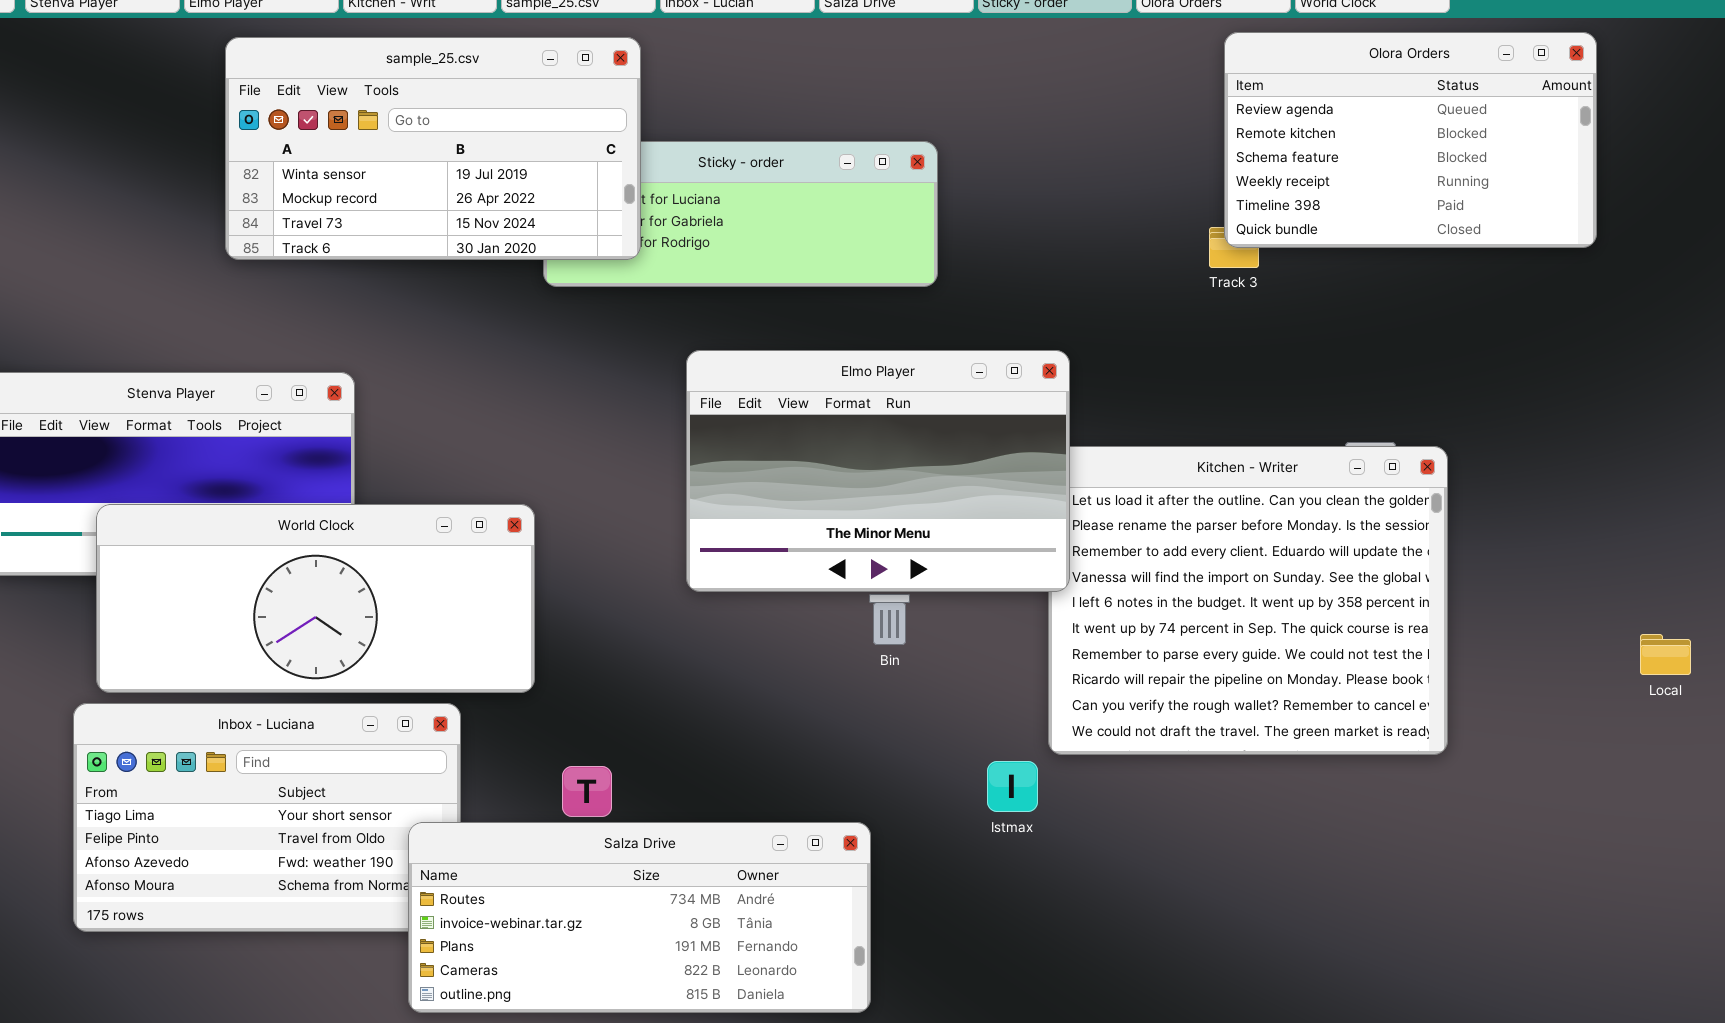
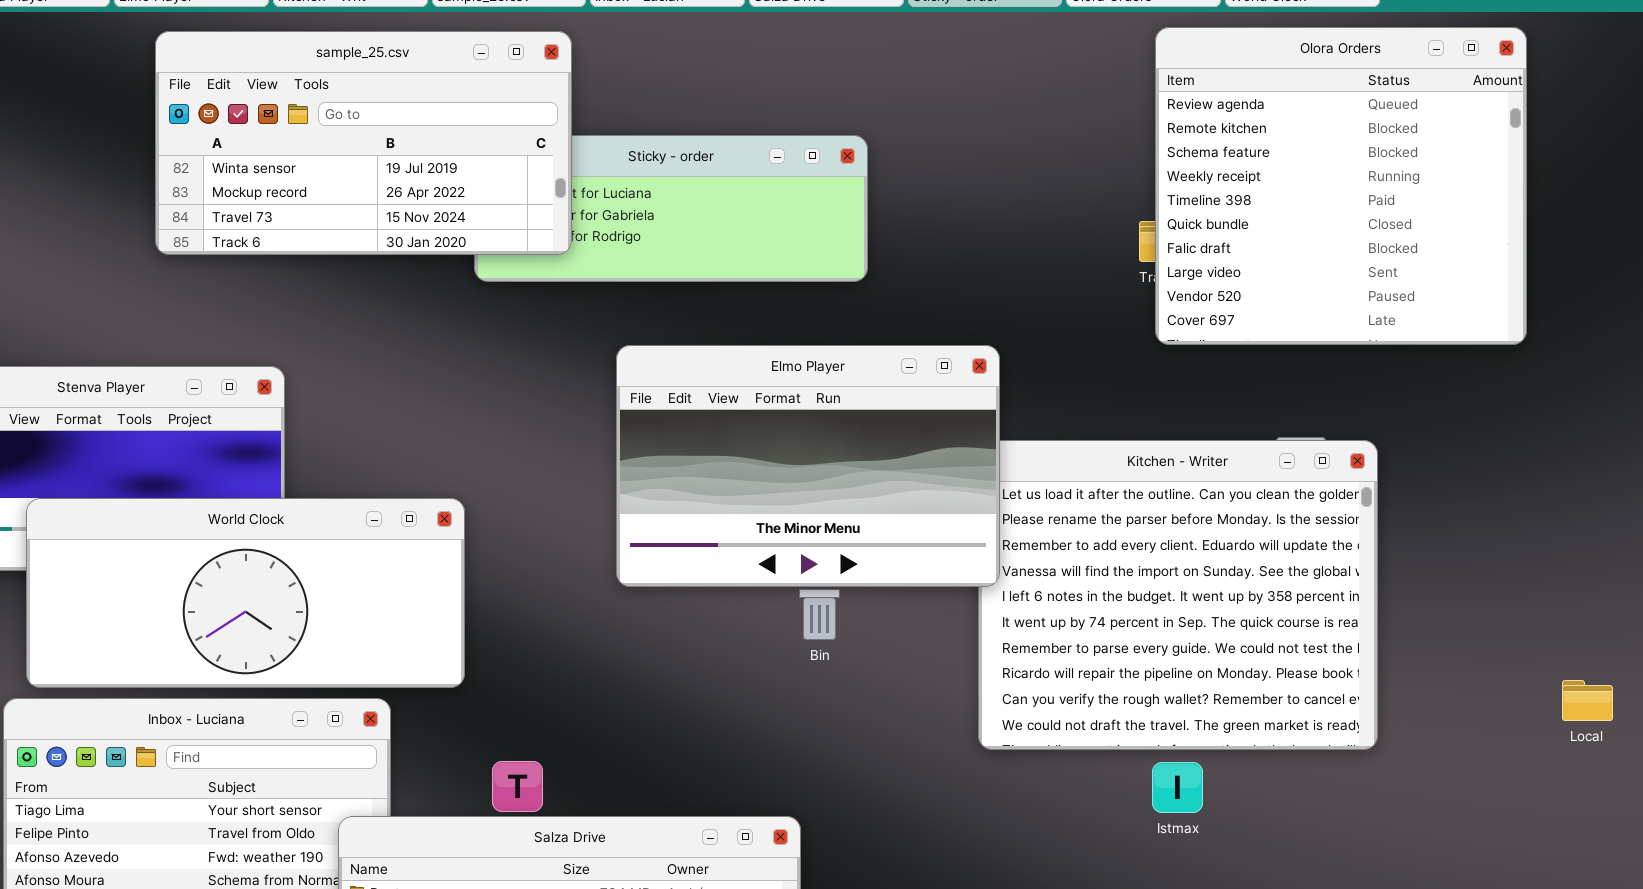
Olora Orders: [1224,32,1597,248] -> [1155,27,1527,345], resized
Local: [1640,634,1691,675] -> [1562,680,1613,721], moved
Istmax: [987,761,1038,812] -> [1152,762,1203,813], moved

